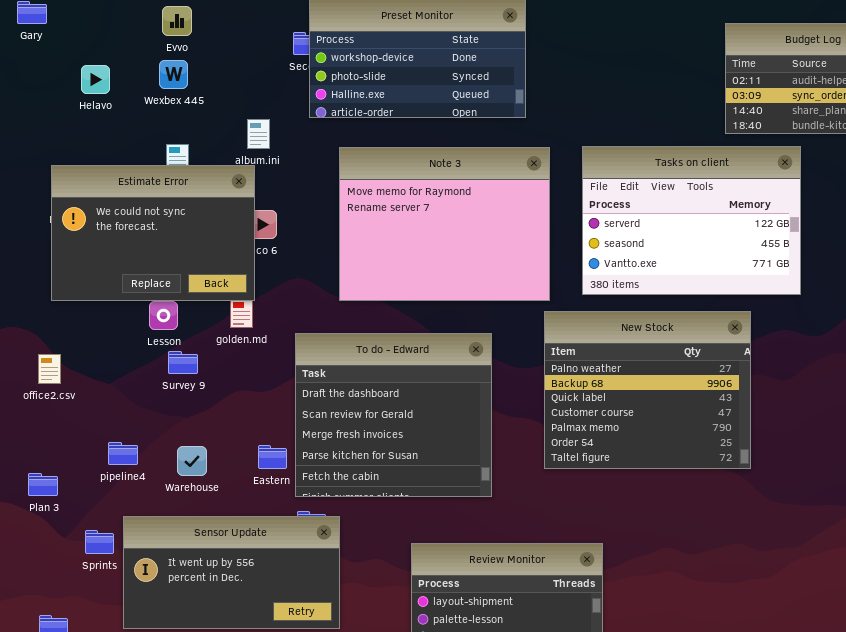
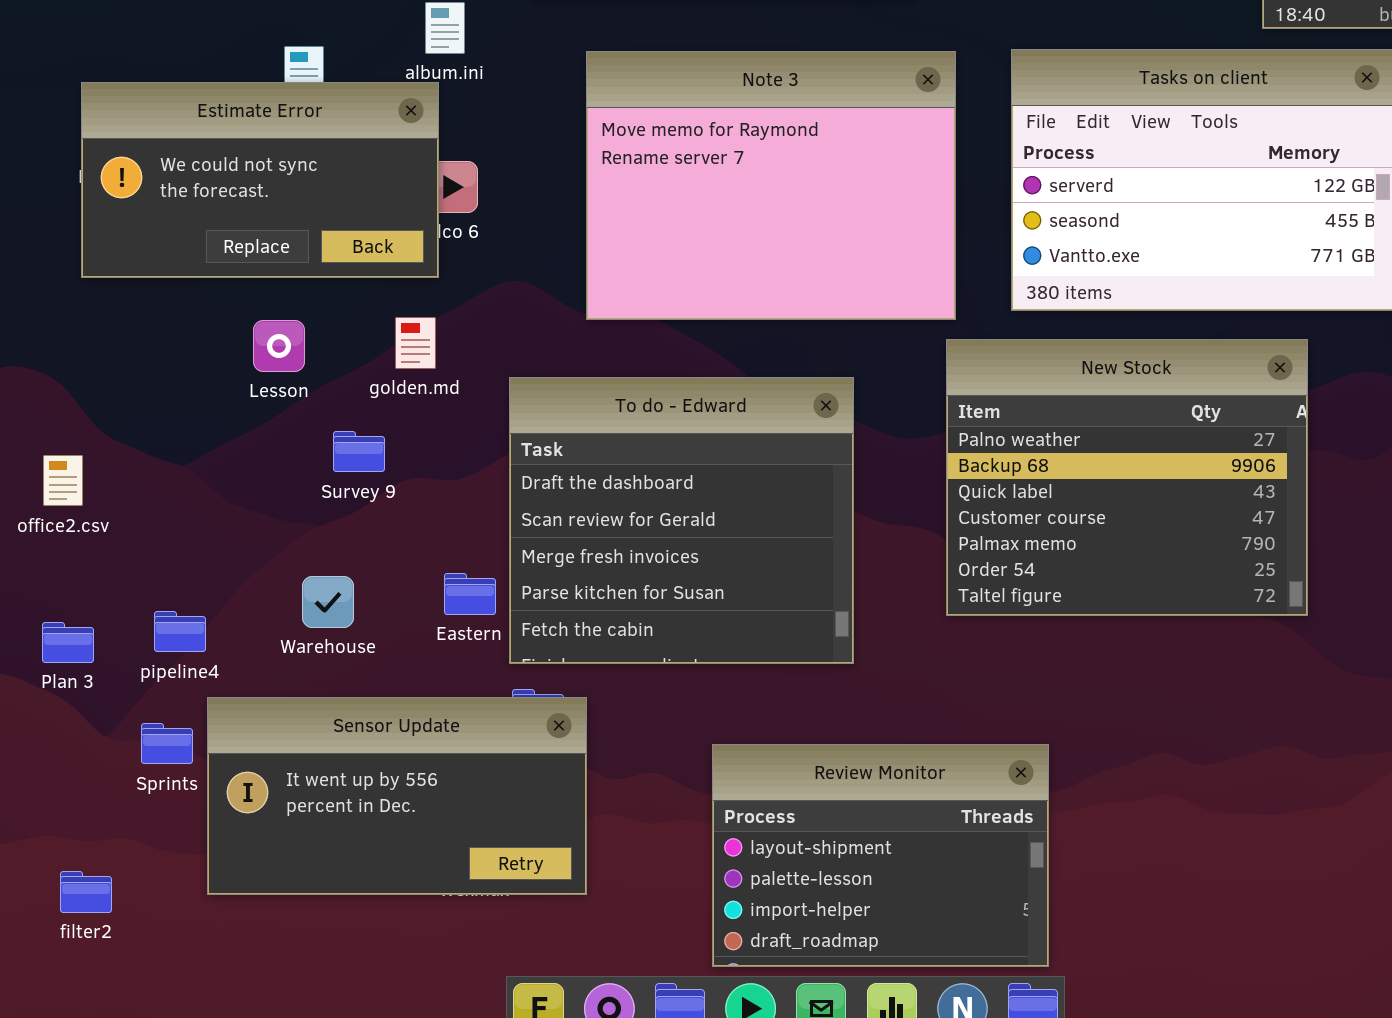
Estimate Error: [51,165,255,301] -> [81,82,439,278], resized
Survey 9: [168,351,198,374] -> [333,431,385,472], moved
office2.csv: [38,354,61,384] -> [43,455,83,506], moved
pipeline4: [108,442,138,465] -> [154,611,206,652], moved

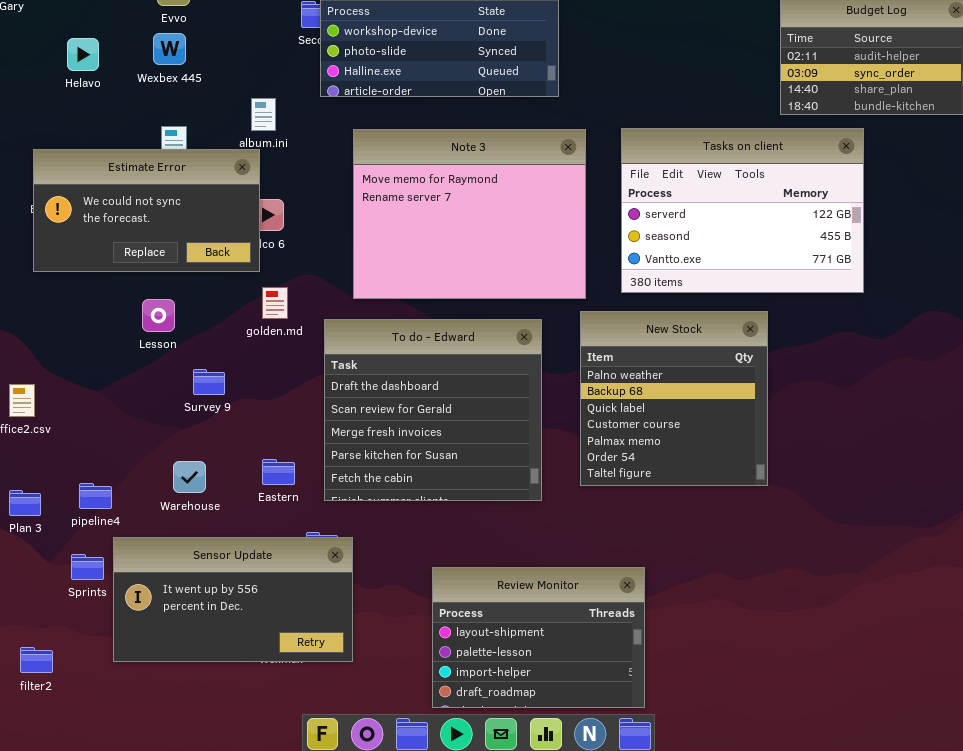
golden.md: [395,317,436,369] -> [262,287,288,319], moved
New Stock: [946,339,1308,616] -> [580,311,768,486], resized
To do - Edward: [509,377,854,664] -> [324,319,542,501], moved

